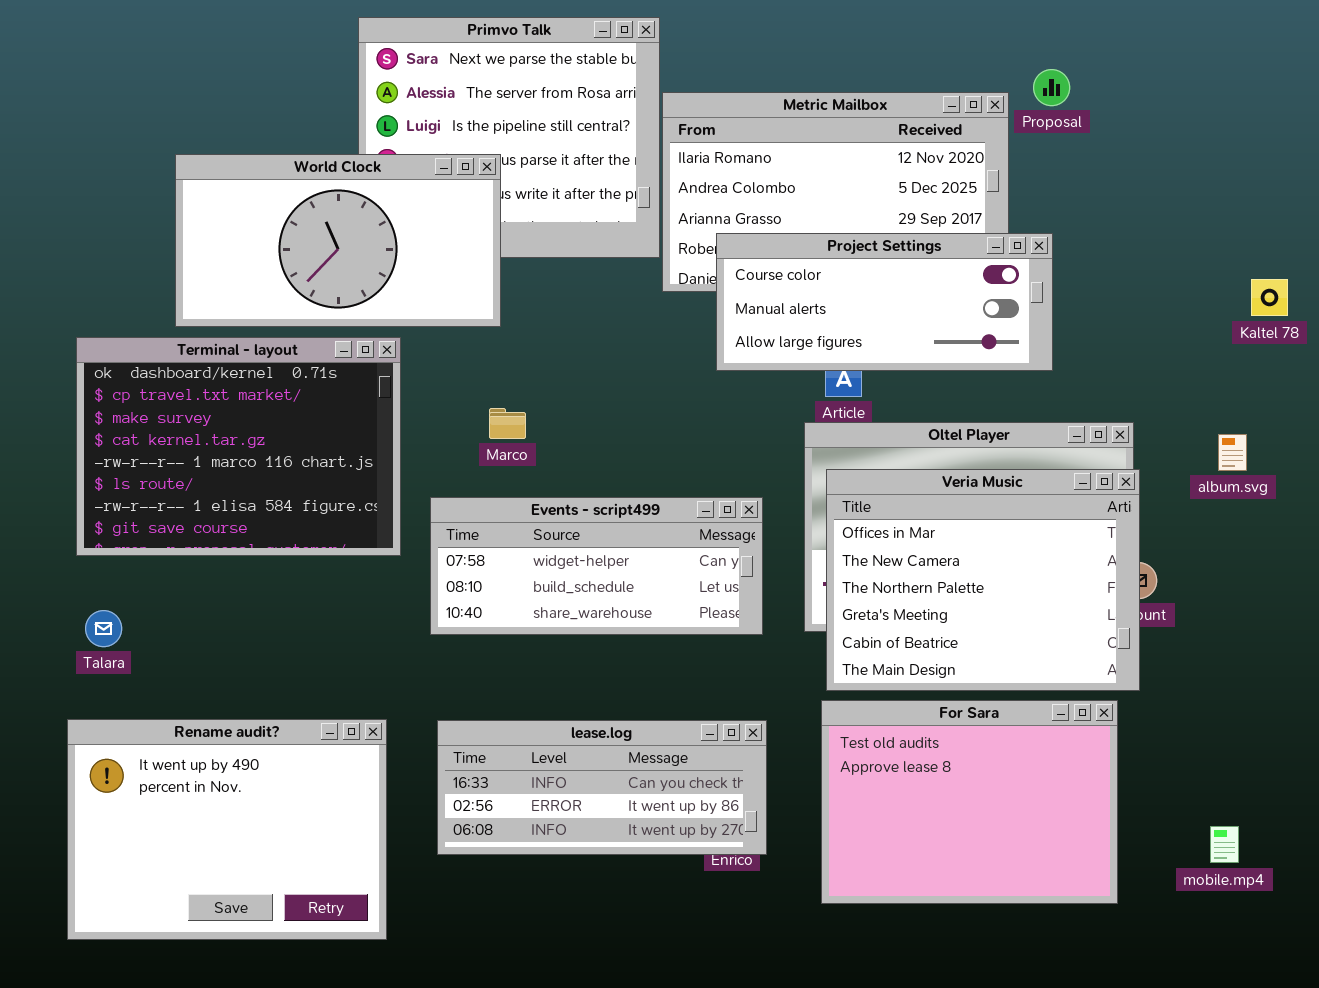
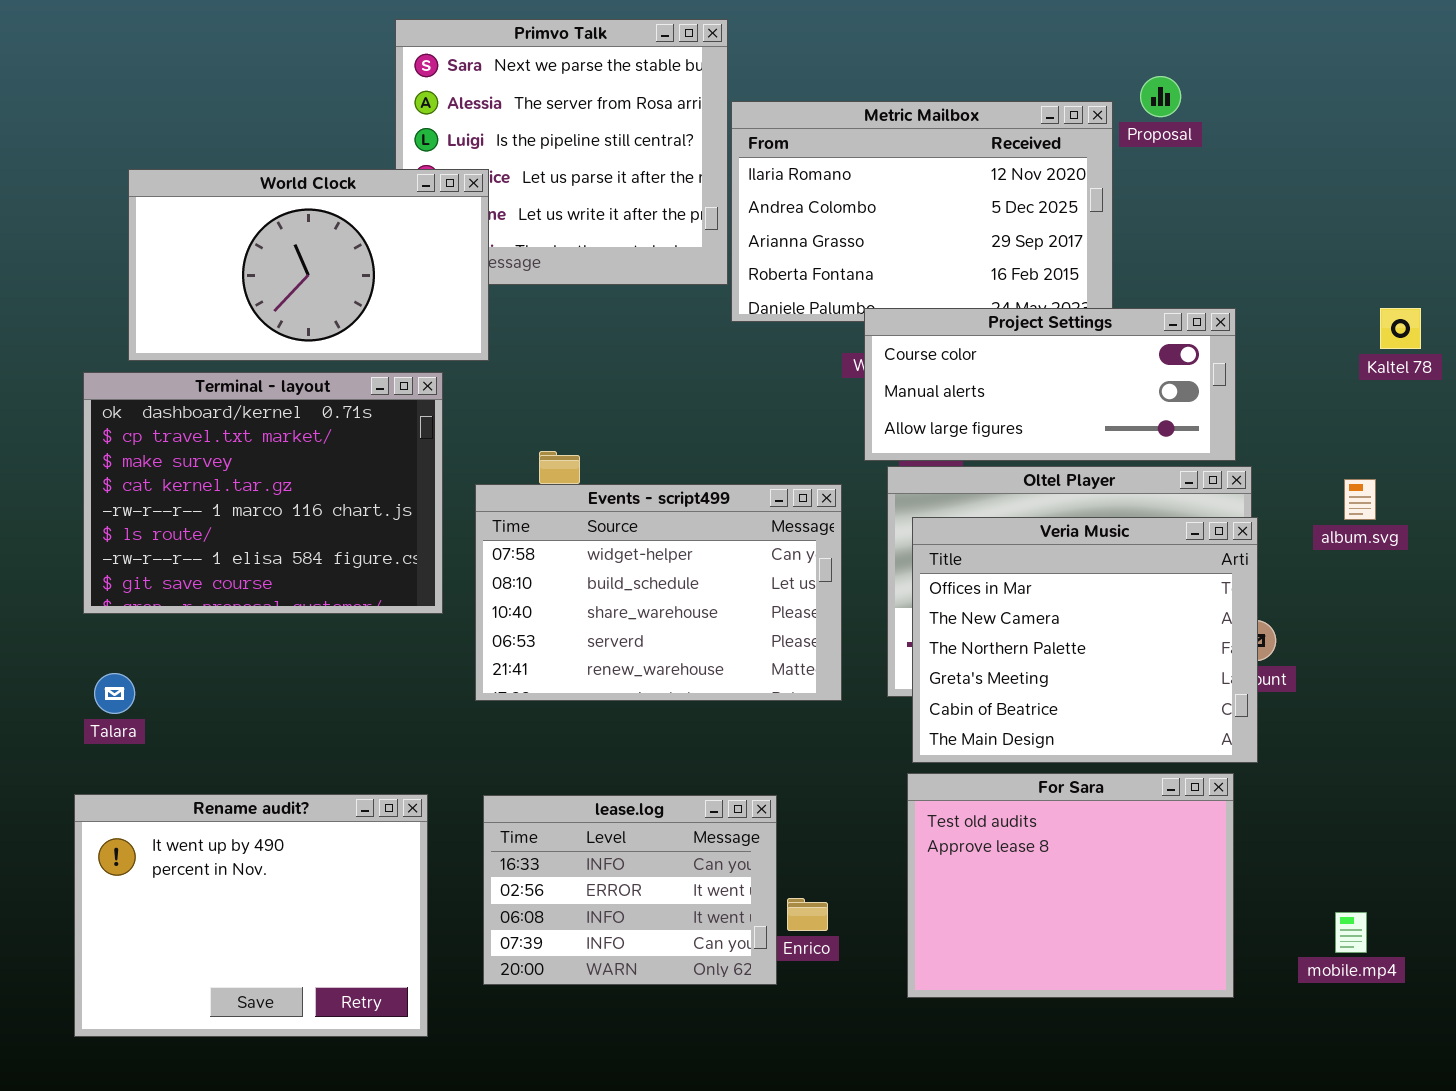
World Clock: [175,154,501,327] -> [128,169,489,361], moved
Project Settings: [716,233,1053,371] -> [864,308,1236,461], moved
Events - script499: [430,497,763,635] -> [475,484,842,701], resized
lease.log: [437,720,767,855] -> [483,795,777,985], resized

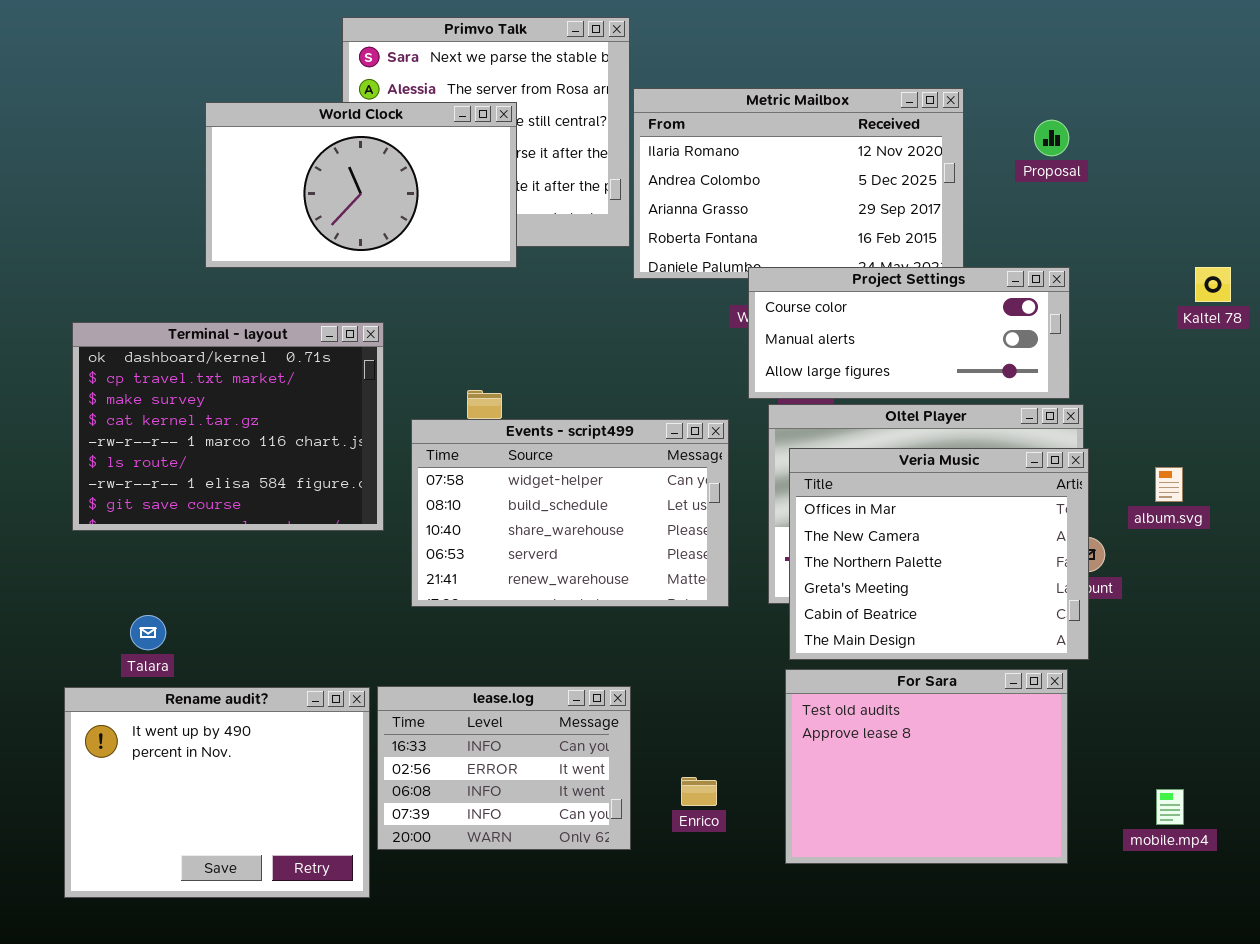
Proposal: [1140,76,1181,117] -> [1034,120,1069,156], moved
World Clock: [128,169,489,361] -> [205,102,517,268], moved
album.svg: [1344,479,1376,520] -> [1155,467,1183,502], moved
Talara: [94,673,135,714] -> [130,615,166,650], moved
lease.log: [483,795,777,985] -> [377,686,631,850], moved

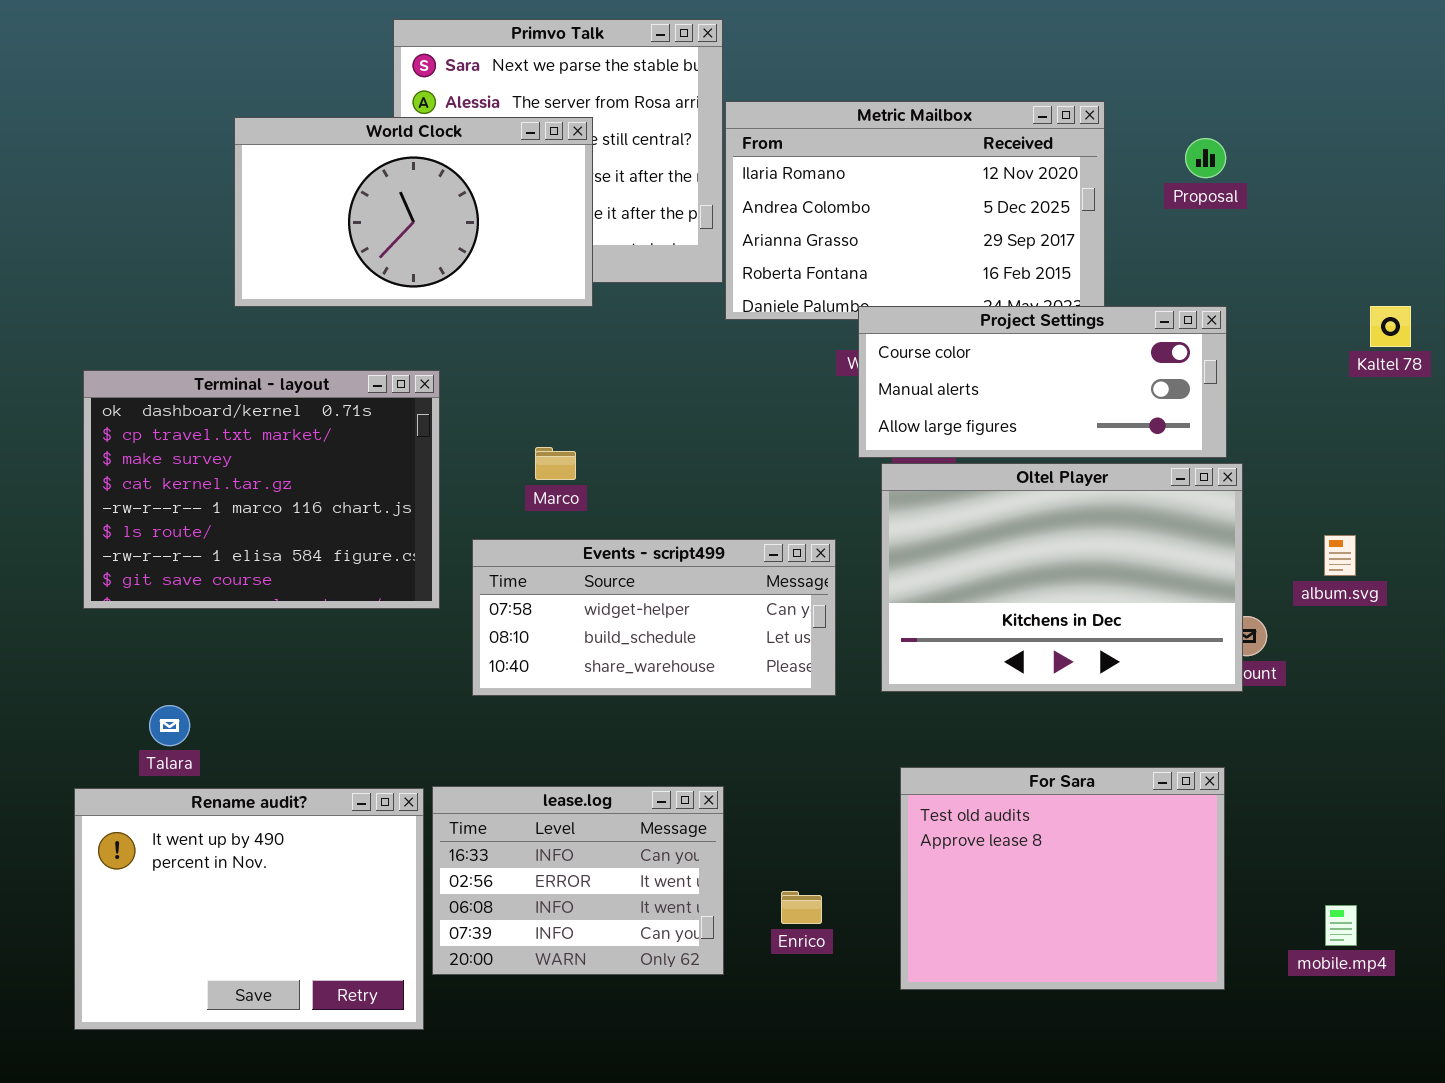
Events - script499: [411,419,729,607] -> [472,539,836,696], resized
Veria Music: [789,448,1089,660] -> none, closed

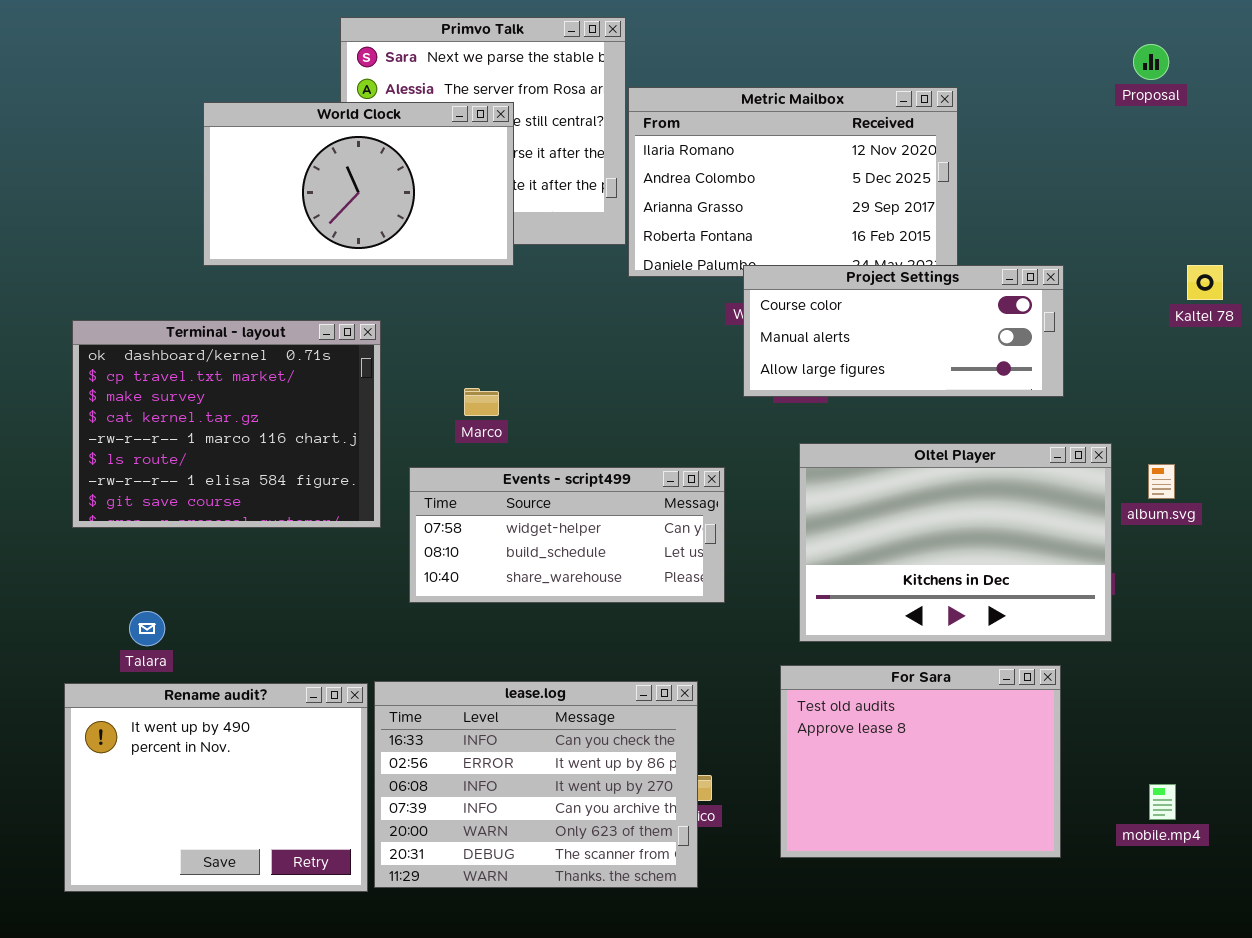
Proposal: [1185,138,1226,178] -> [1133,44,1169,80], moved
Oltel Player: [881,463,1243,692] -> [799,443,1112,642], moved
lease.log: [432,786,724,975] -> [374,681,698,888], resized

